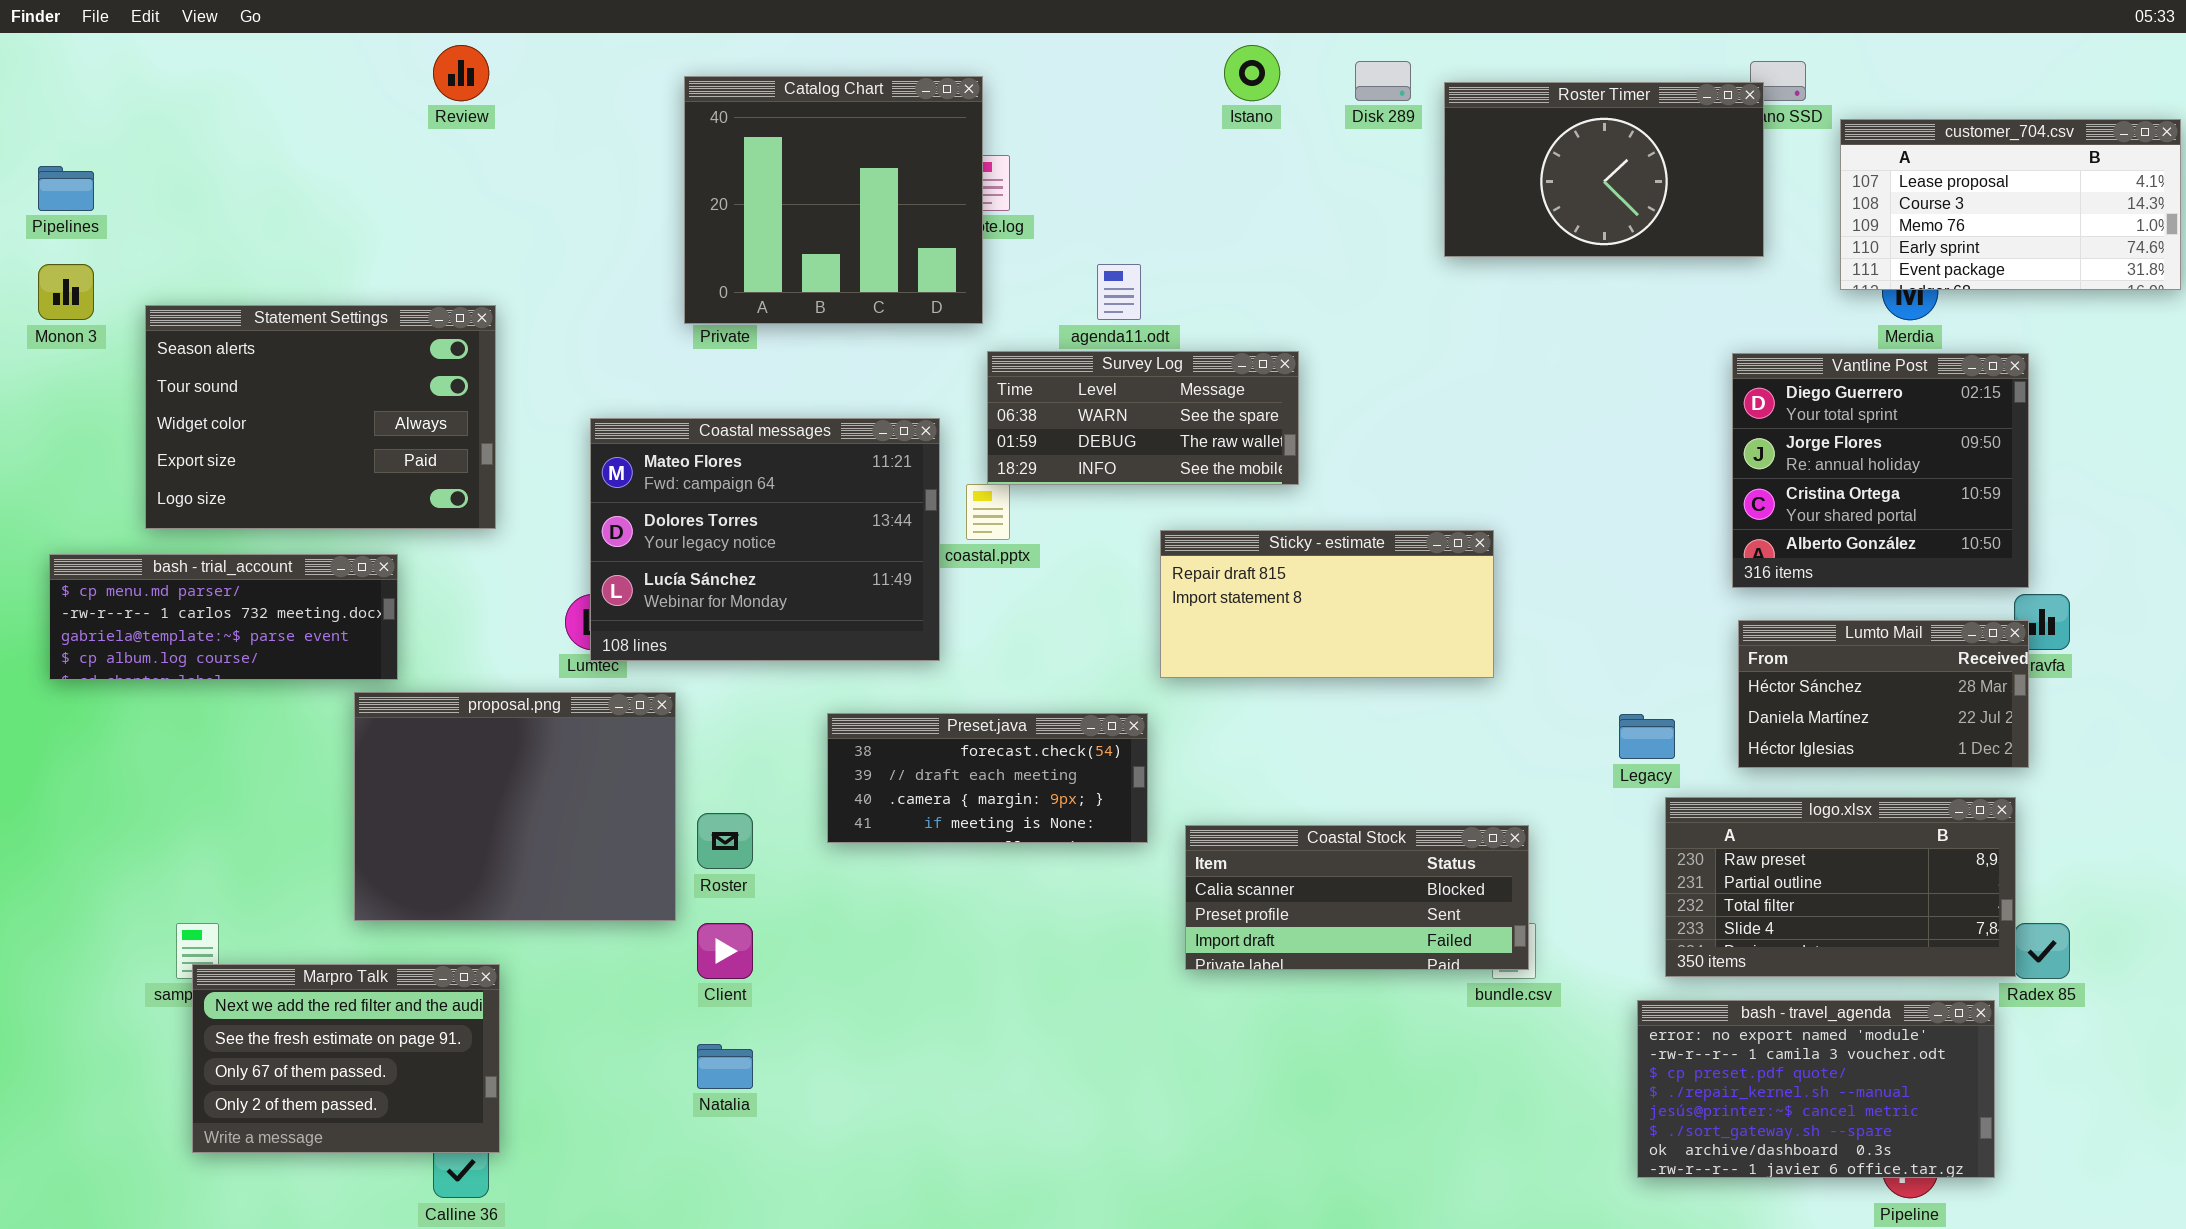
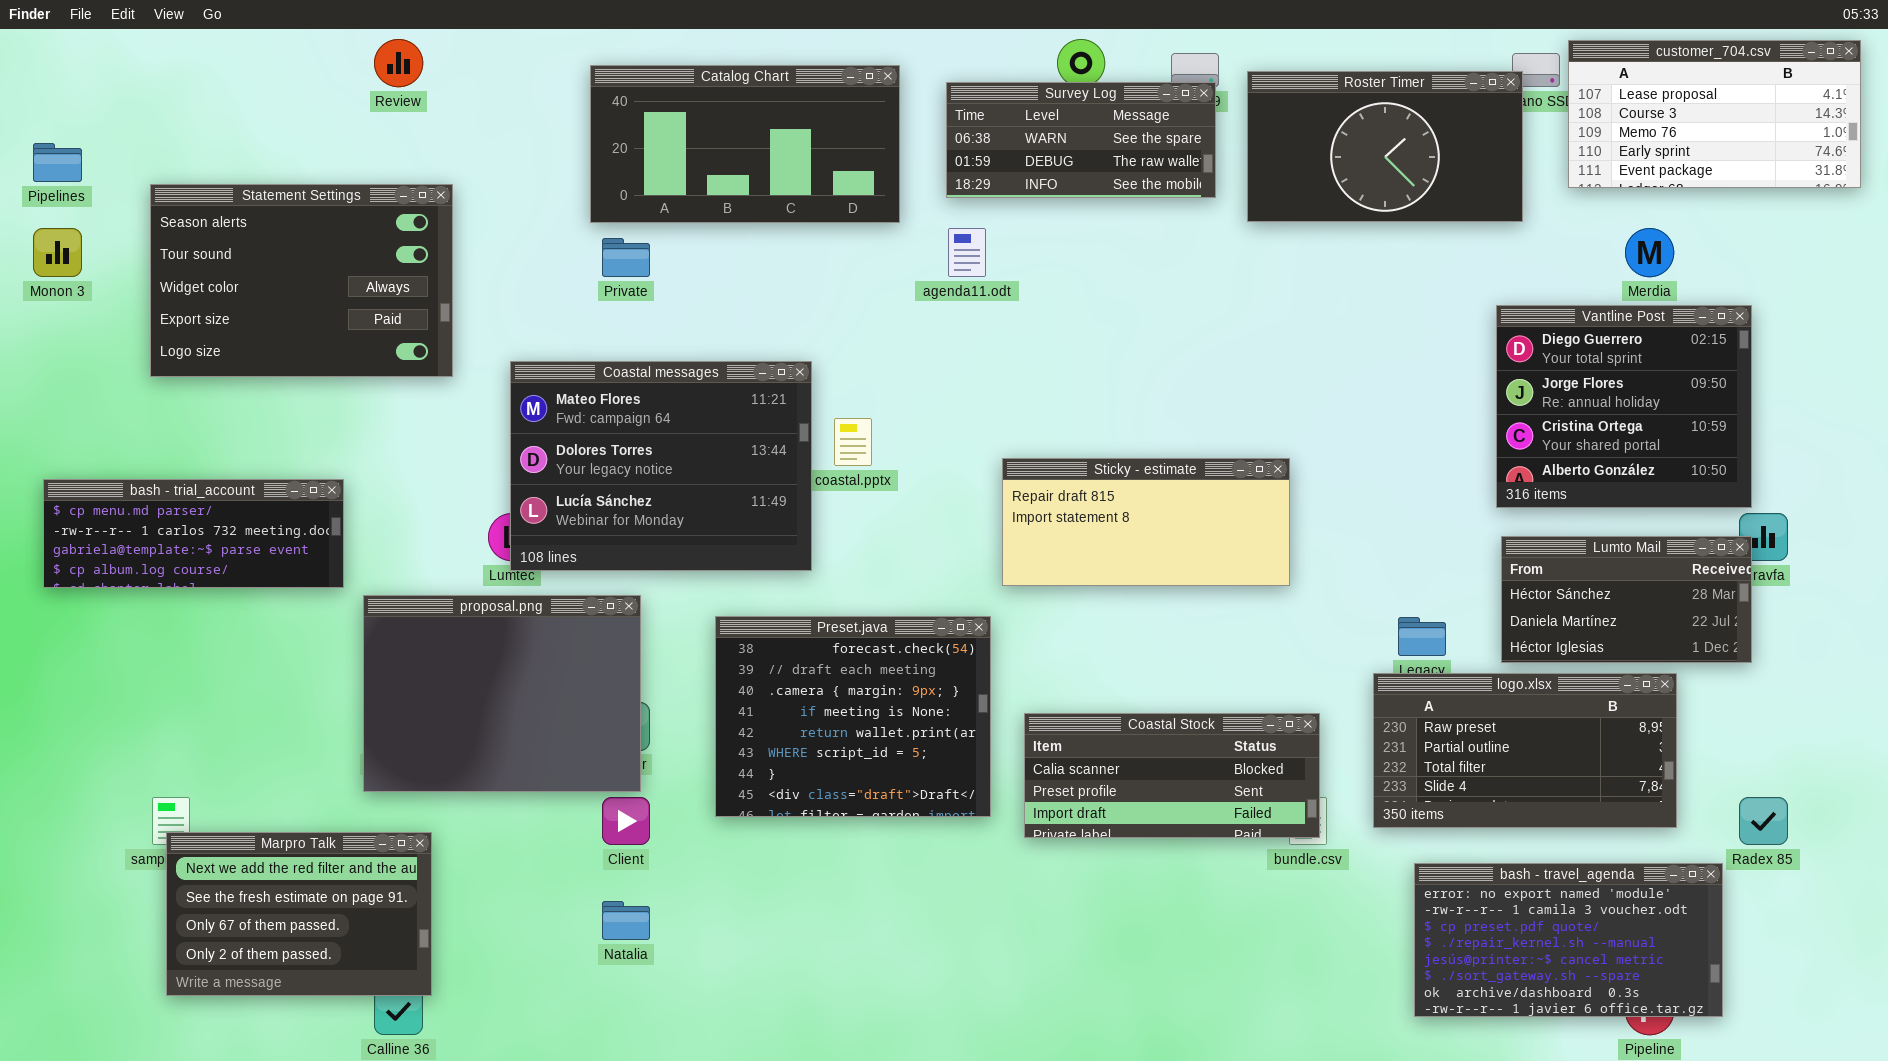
Catalog Chart: [684,76,983,324] -> [590,65,900,223], resized
customer_704.csv: [1840,119,2181,290] -> [1568,40,1861,188], moved
Statement Settings: [145,305,496,529] -> [150,184,453,377], moved
Survey Log: [987,351,1299,485] -> [946,82,1216,198], moved
proposal.png: [354,692,676,921] -> [363,595,641,792], moved
Preset.java: [827,713,1148,843] -> [715,616,991,817], resized
logo.xlsx: [1665,797,2016,977] -> [1373,673,1677,828], moved

